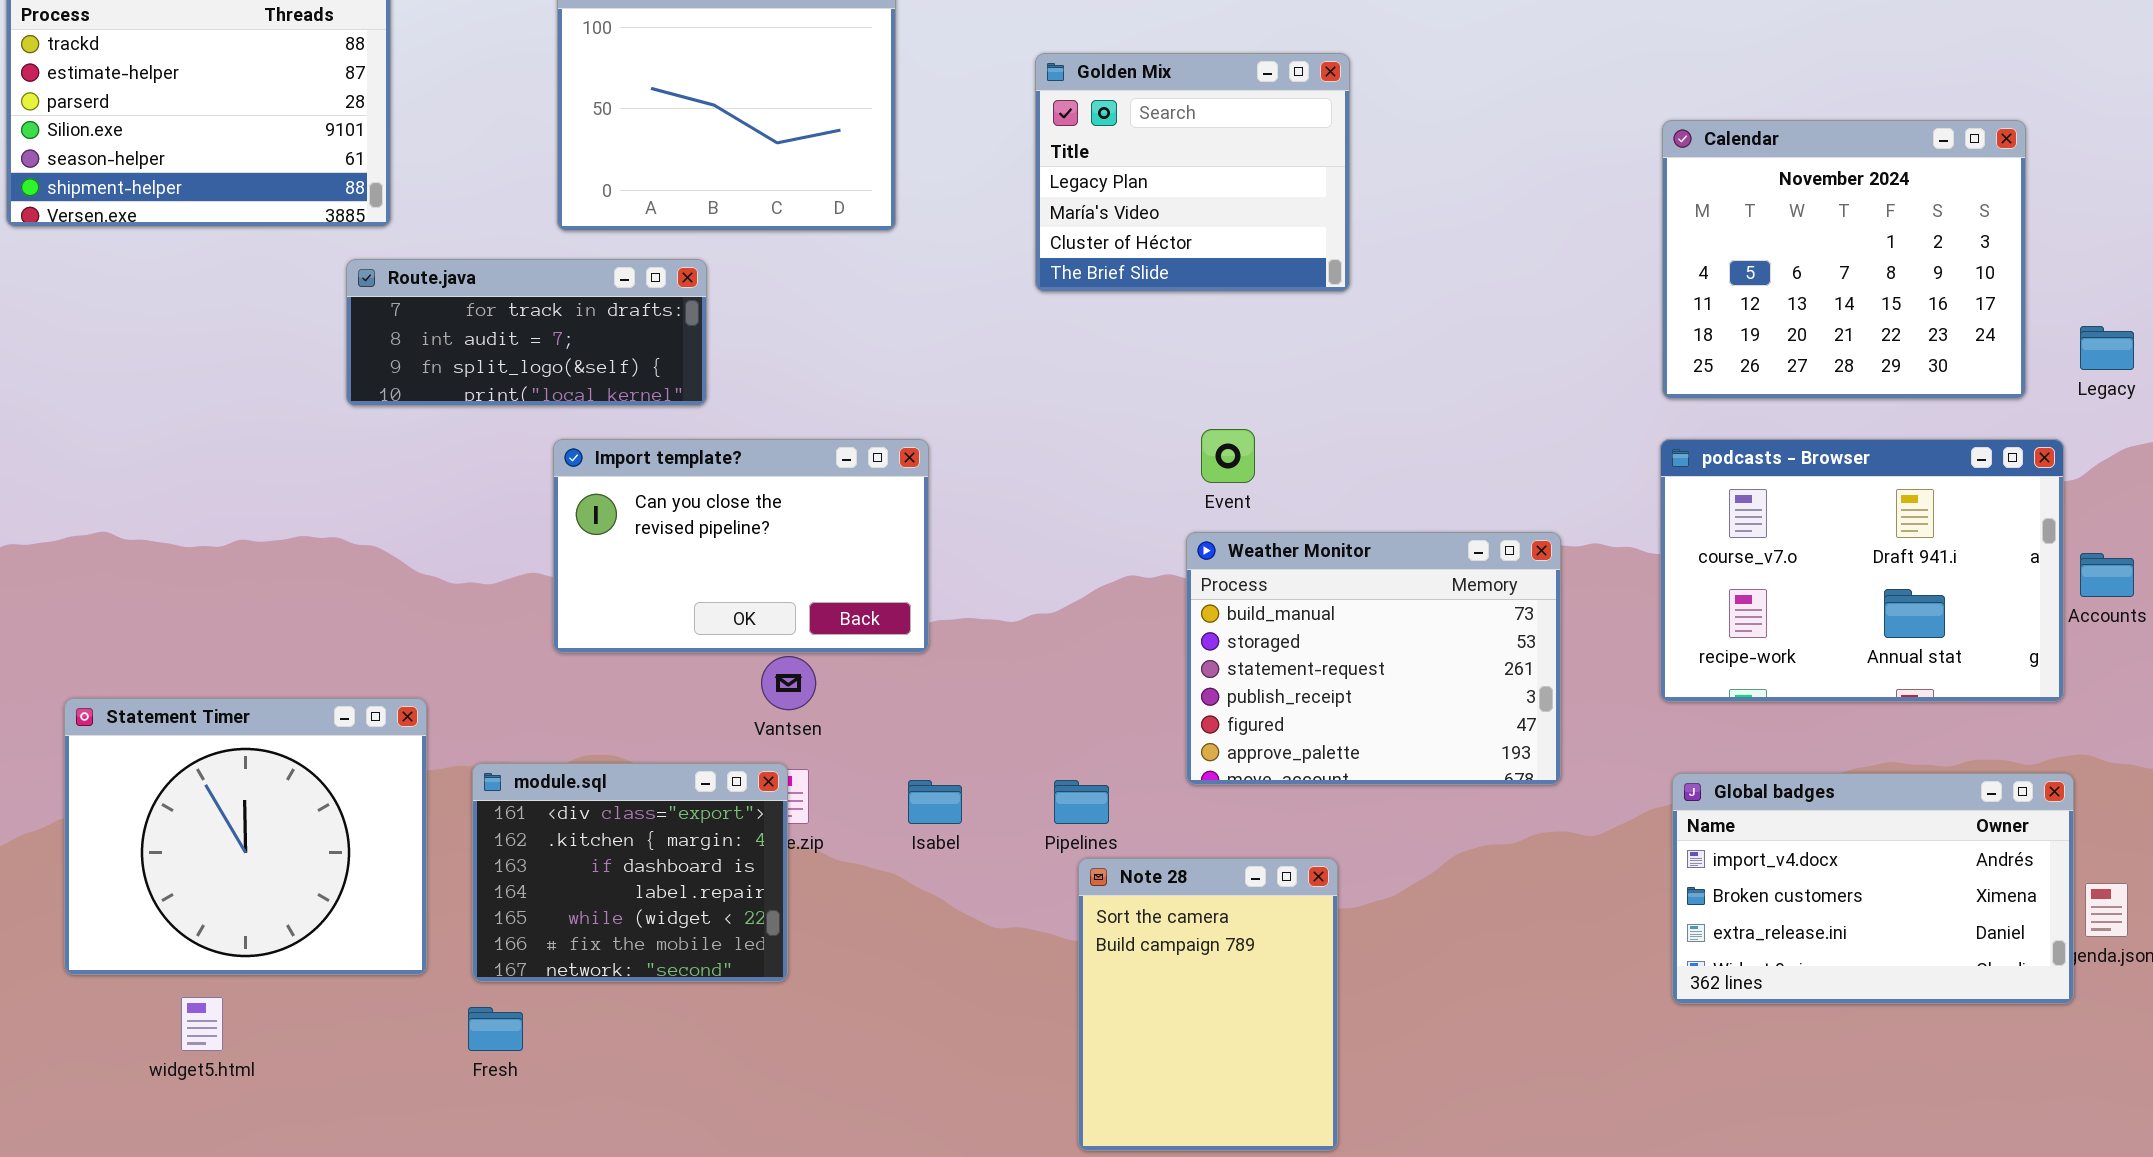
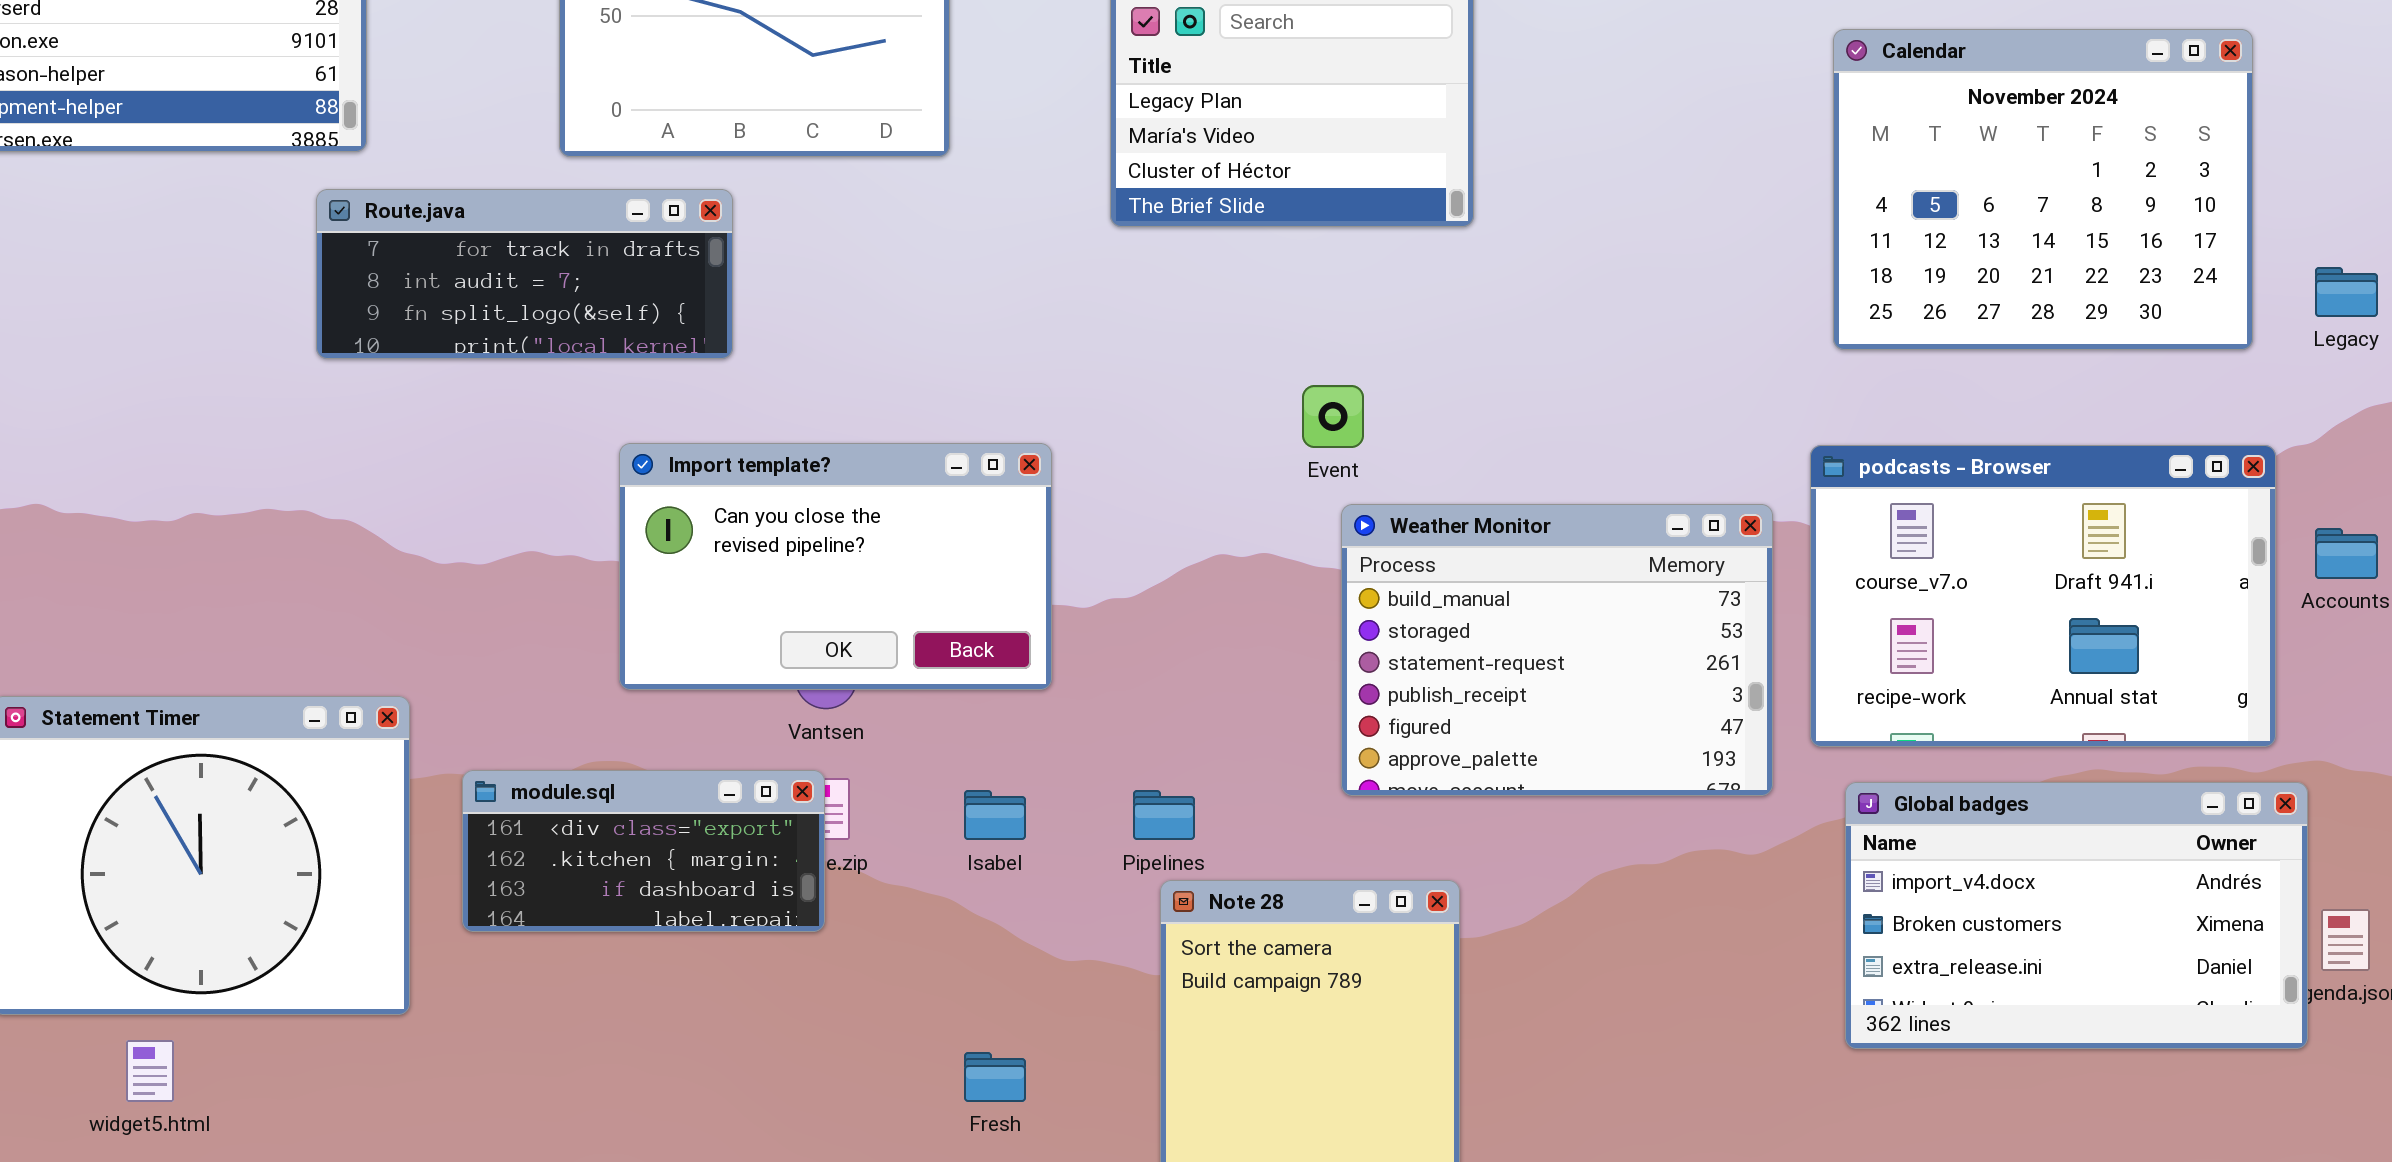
Import template?: [553,439,929,653] -> [619,443,1052,690], moved
podcasts - Browser: [1660,439,2064,702] -> [1810,445,2276,747], moved
Weather Monitor: [1186,532,1561,785] -> [1341,504,1773,796], moved
module.sql: [472,763,788,982] -> [462,770,825,932], resized
Fresh: [468,1007,523,1051] -> [964,1052,1026,1102], moved

